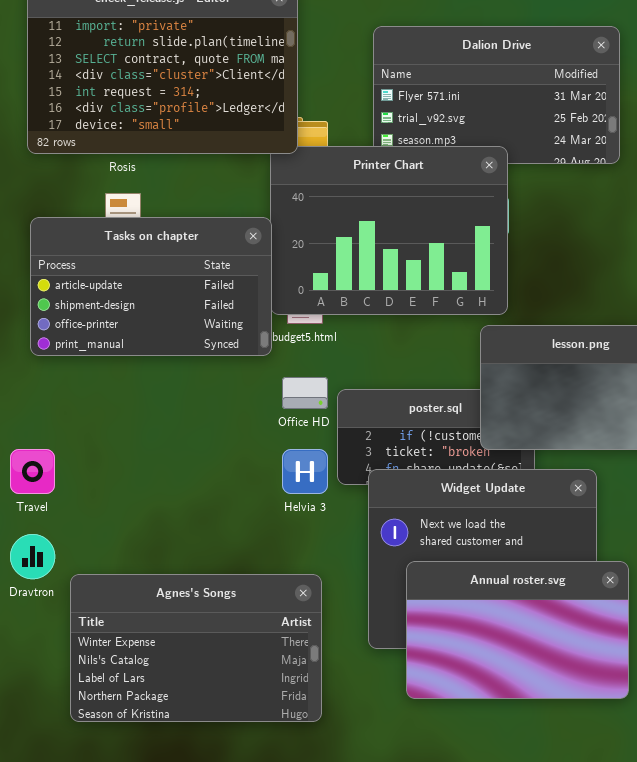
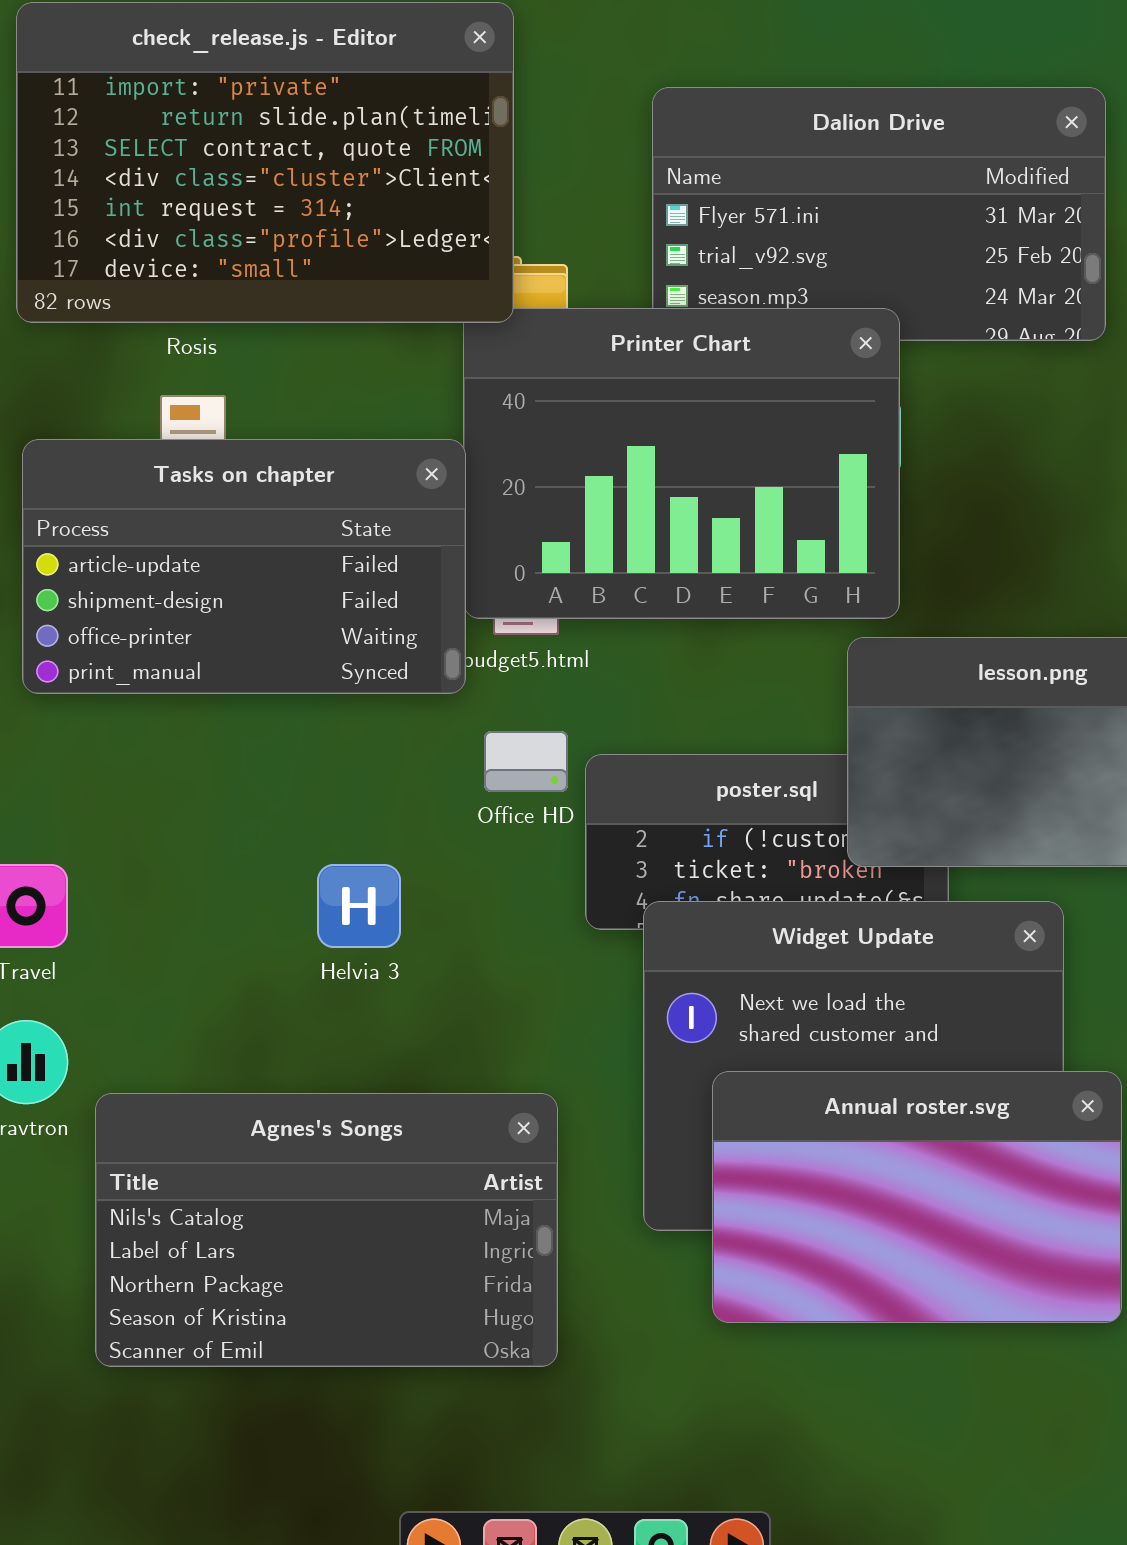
Helvia 3: [282,449,328,494] -> [317,864,401,948], moved
Agnes's Songs: [70,574,322,722] -> [95,1093,558,1367], scrolled down 1 row

